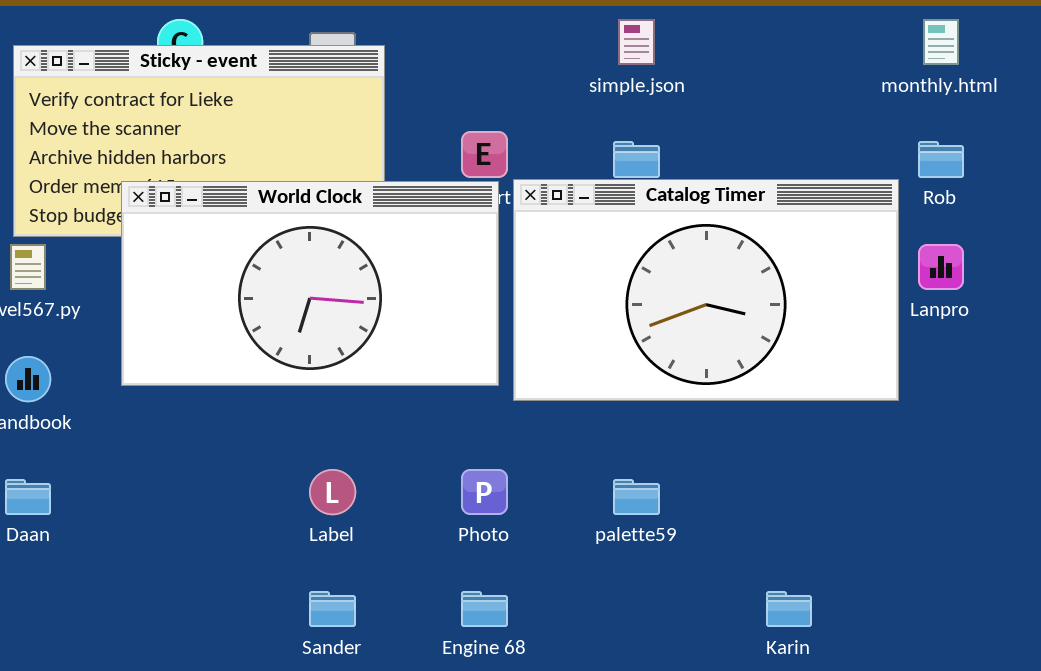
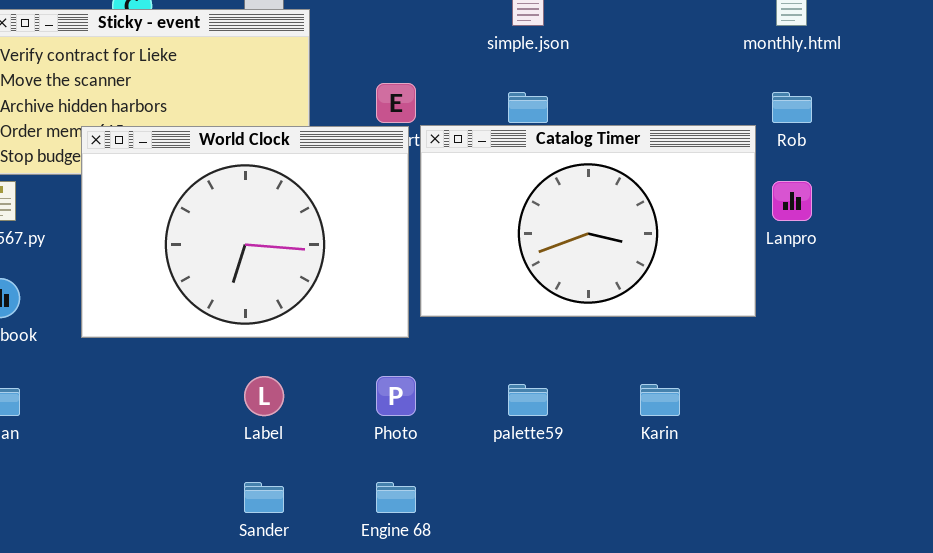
World Clock: [121,181,499,386] -> [81,126,409,338], resized
Karin: [766,591,812,627] -> [640,384,680,416], moved

